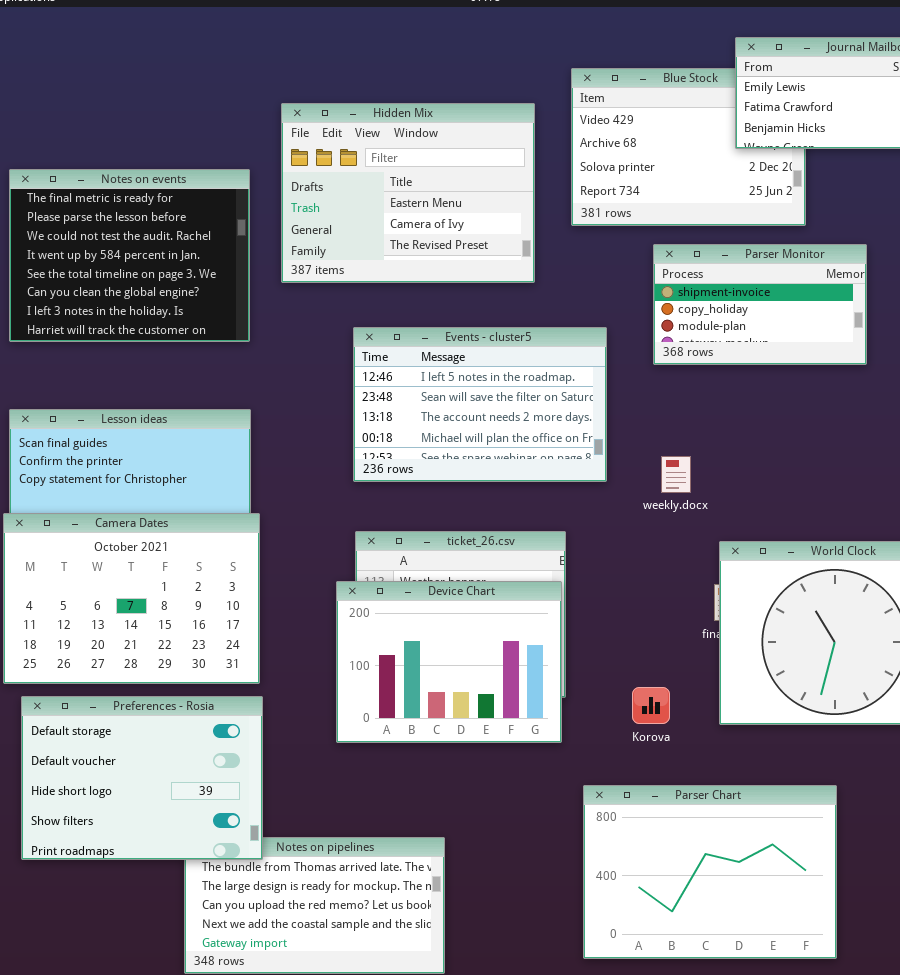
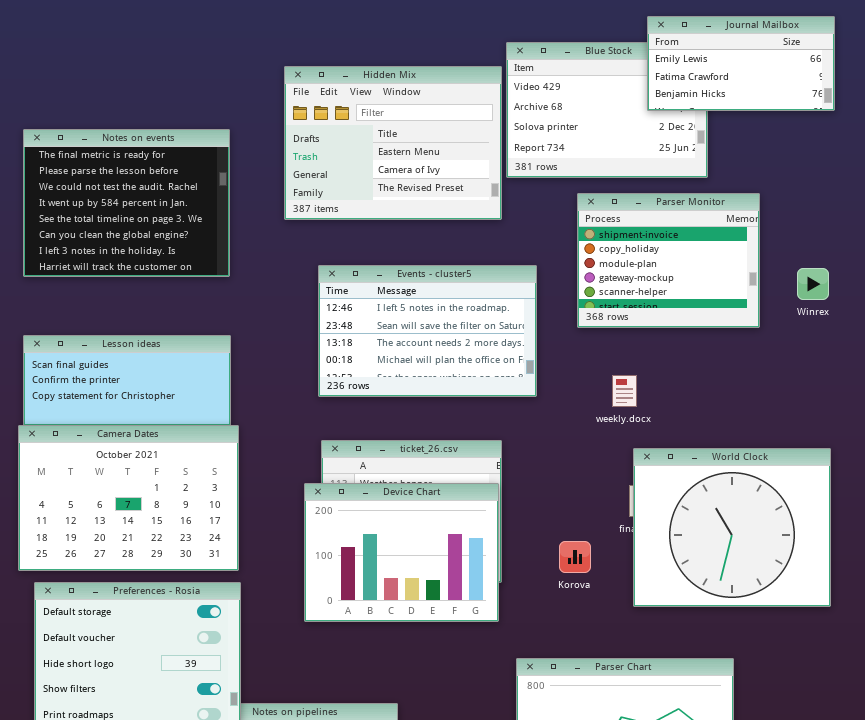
Hidden Mix: [281,103,535,283] -> [284,66,502,220], moved
Parser Monitor: [653,244,867,365] -> [577,193,760,328], resized
weekly.docx: [661,456,691,493] -> [612,375,637,407], moved
Korova: [632,687,670,724] -> [559,541,591,573], moved

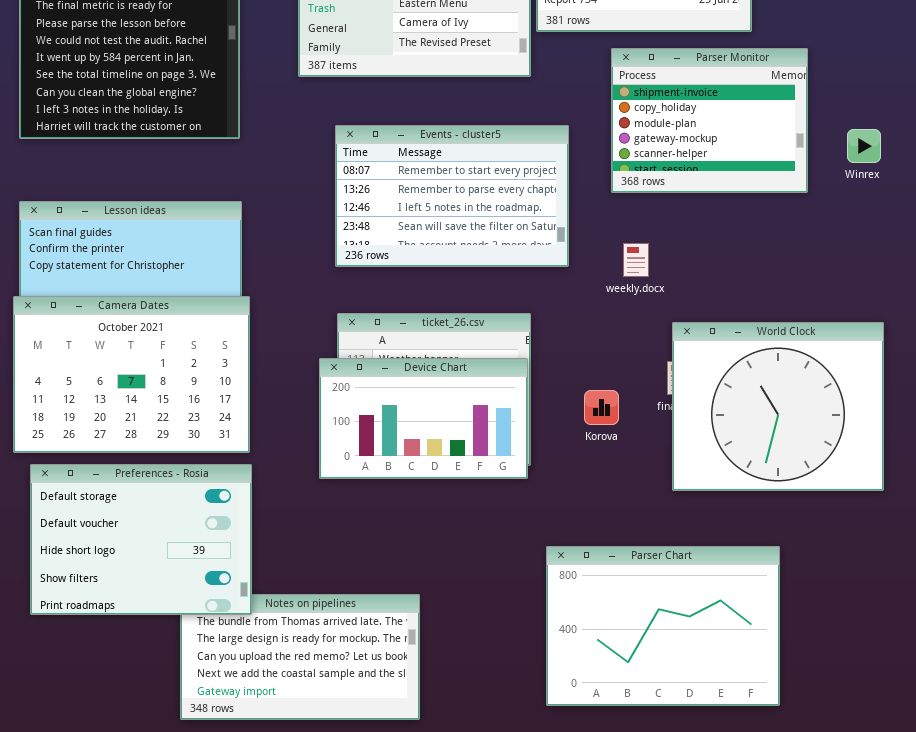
Events - cluster5: [318,265,537,397] -> [335,125,569,267], scrolled up 2 rows
weekly.docx: [612,375,637,407] -> [623,243,649,277], moved
Device Chart: [304,483,499,622] -> [319,358,528,479], resized
Korova: [559,541,591,573] -> [584,390,619,425], moved

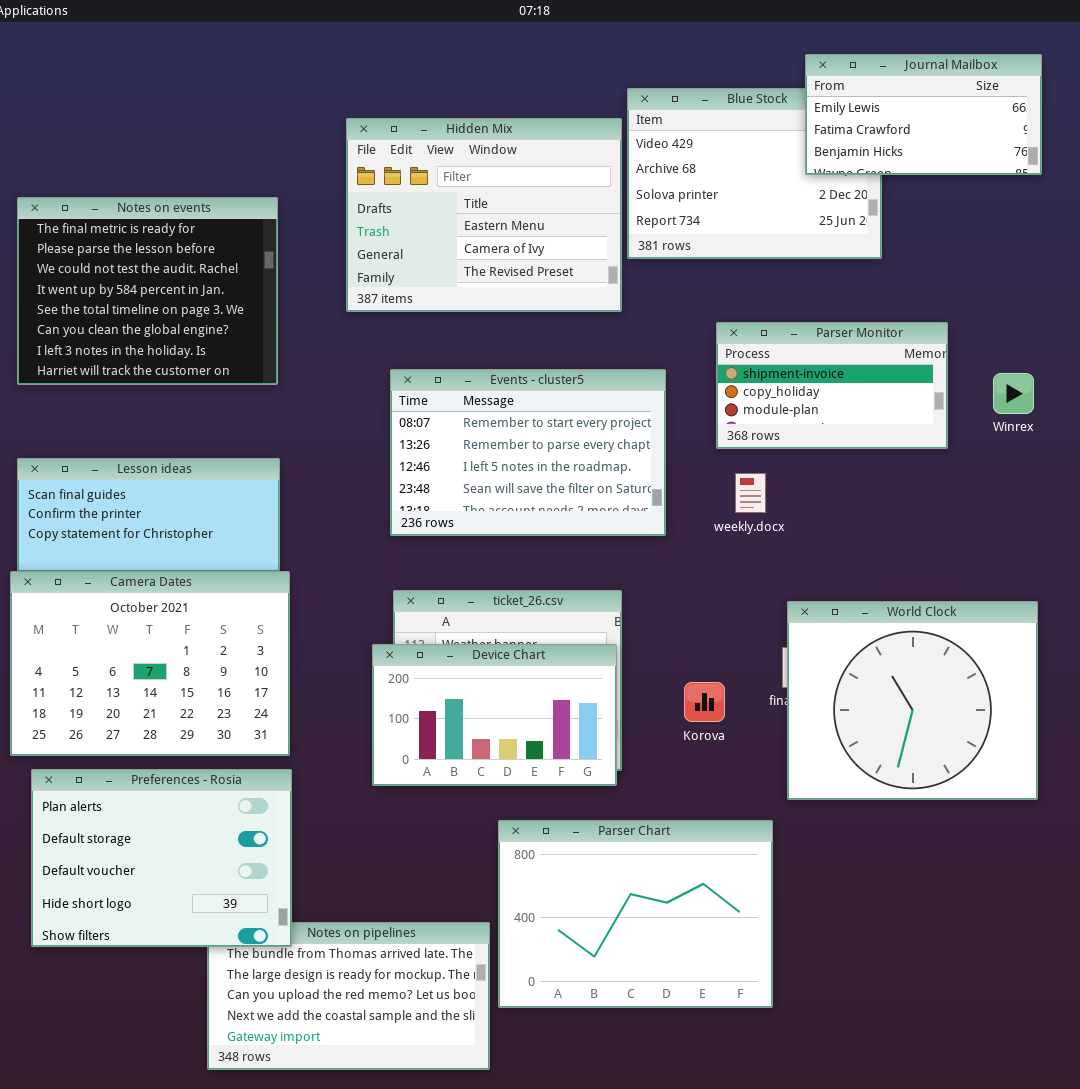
Parser Monitor: [611,48,808,193] -> [716,322,948,449], resized
weekly.docx: [623,243,649,277] -> [735,473,766,513], moved
Preferences - Rosia: [30,464,252,615] -> [31,769,292,947], scrolled up 1 row
Parser Chart: [546,546,780,706] -> [498,820,773,1008], moved

